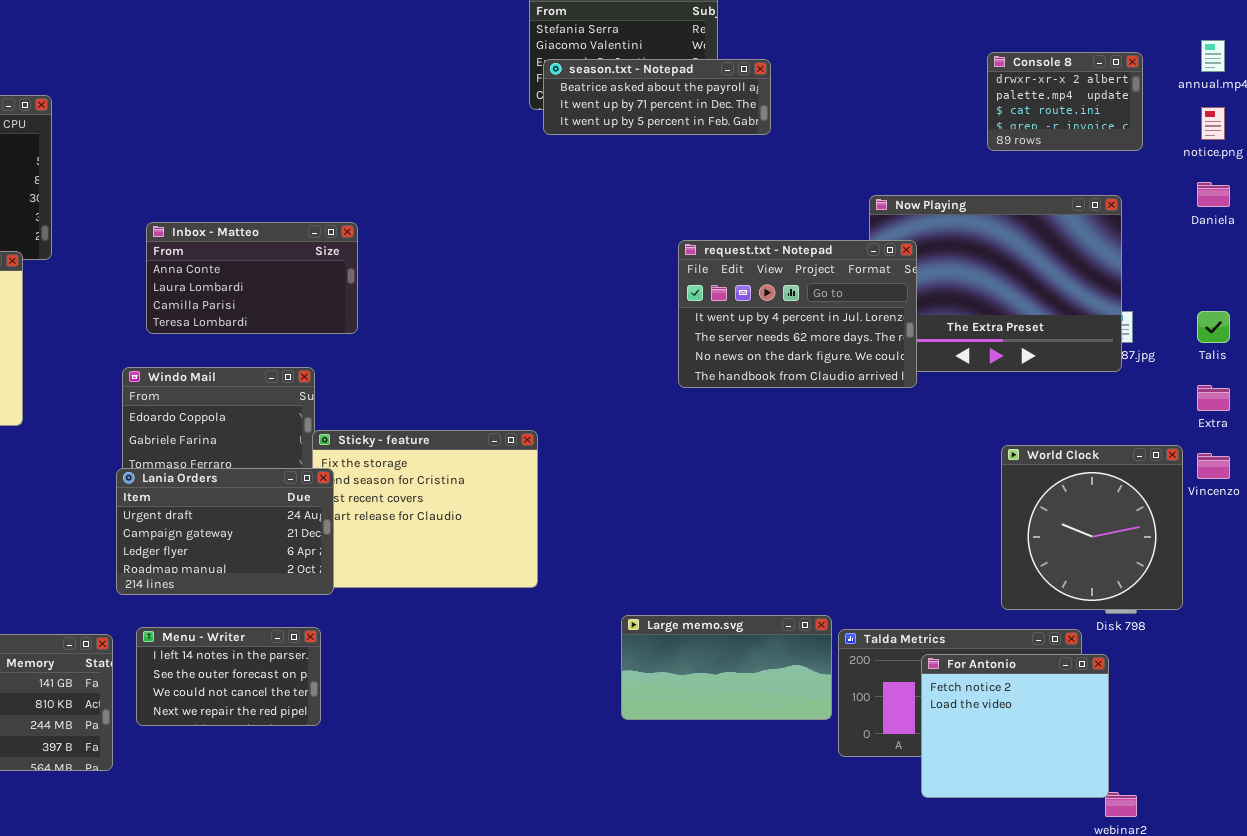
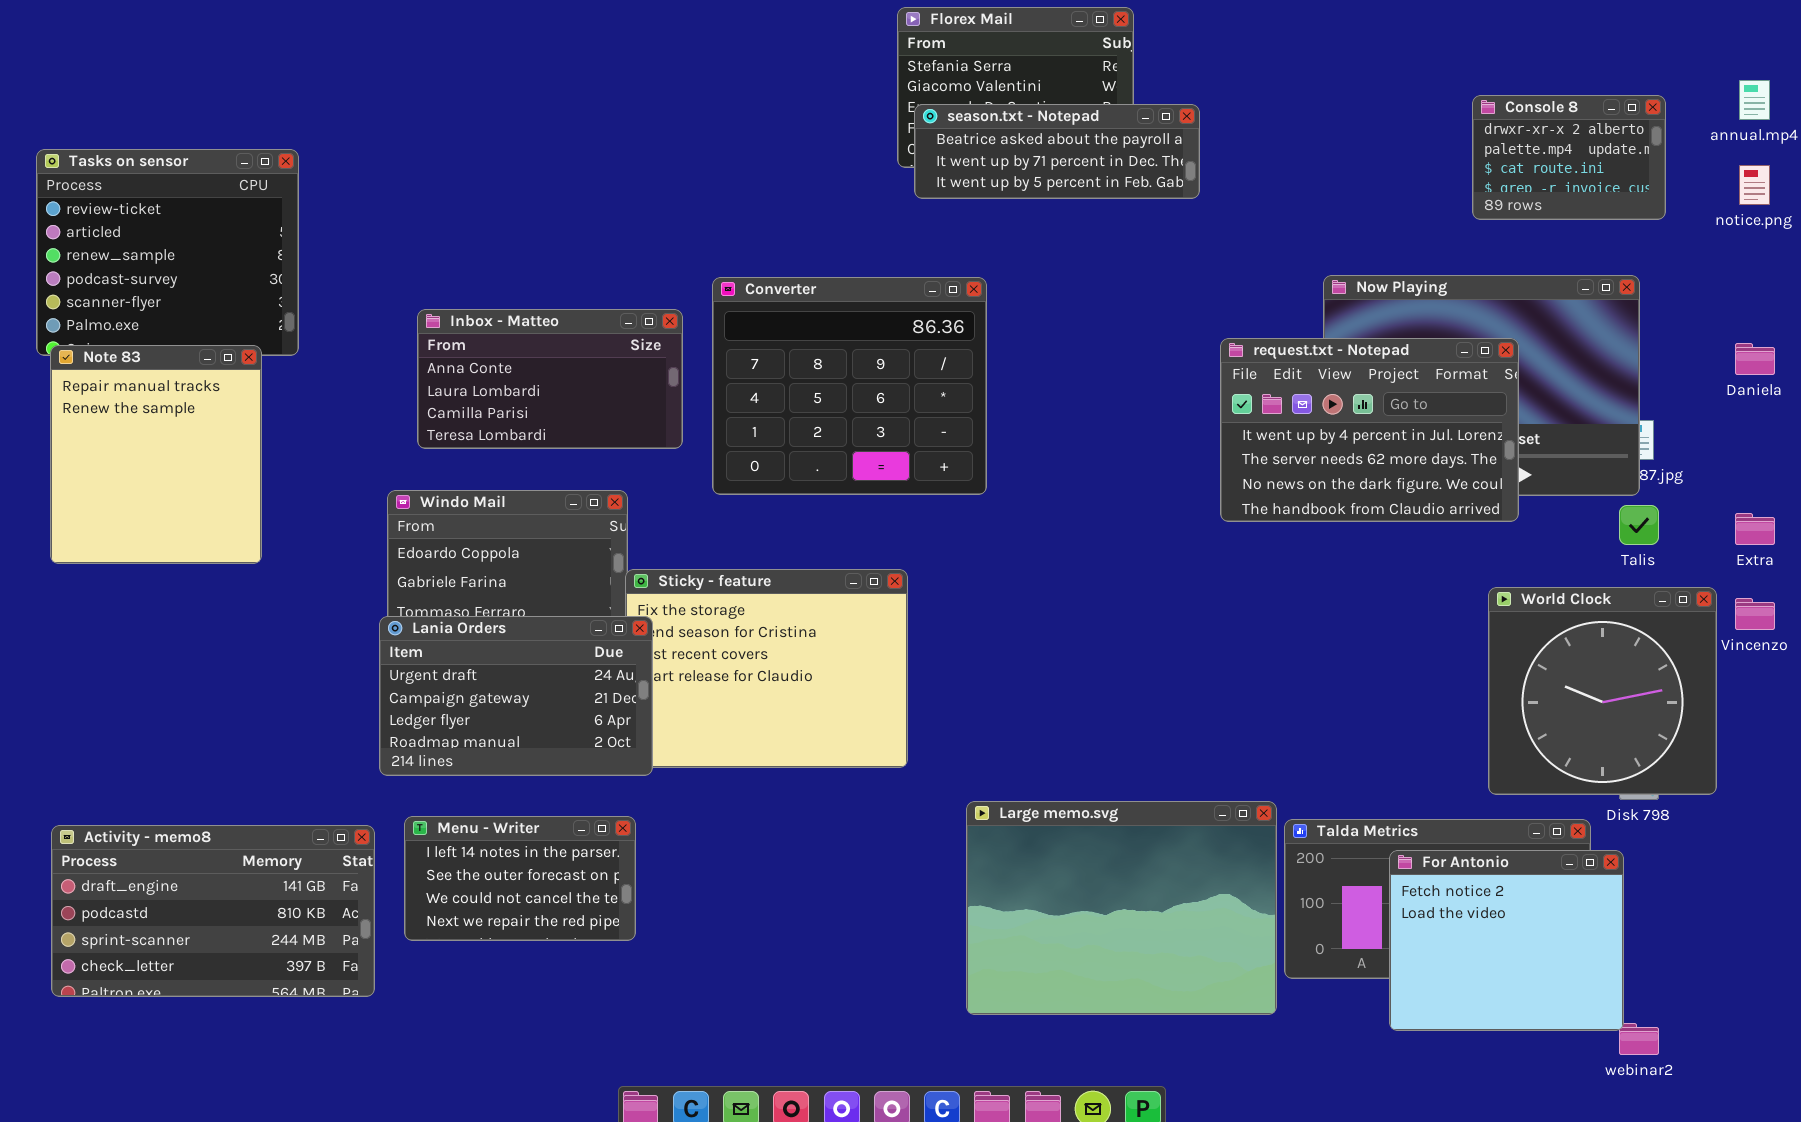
Daniela: [1197,182,1230,207] -> [1735,343,1775,375], moved
Converter: none -> [712,277,987,495], opened
request.txt - Notepad: [678,240,917,388] -> [1220,338,1519,522], moved
Talis: [1197,311,1230,343] -> [1619,505,1659,545], moved
Large memo.svg: [621,615,832,720] -> [966,801,1277,1015], resized

